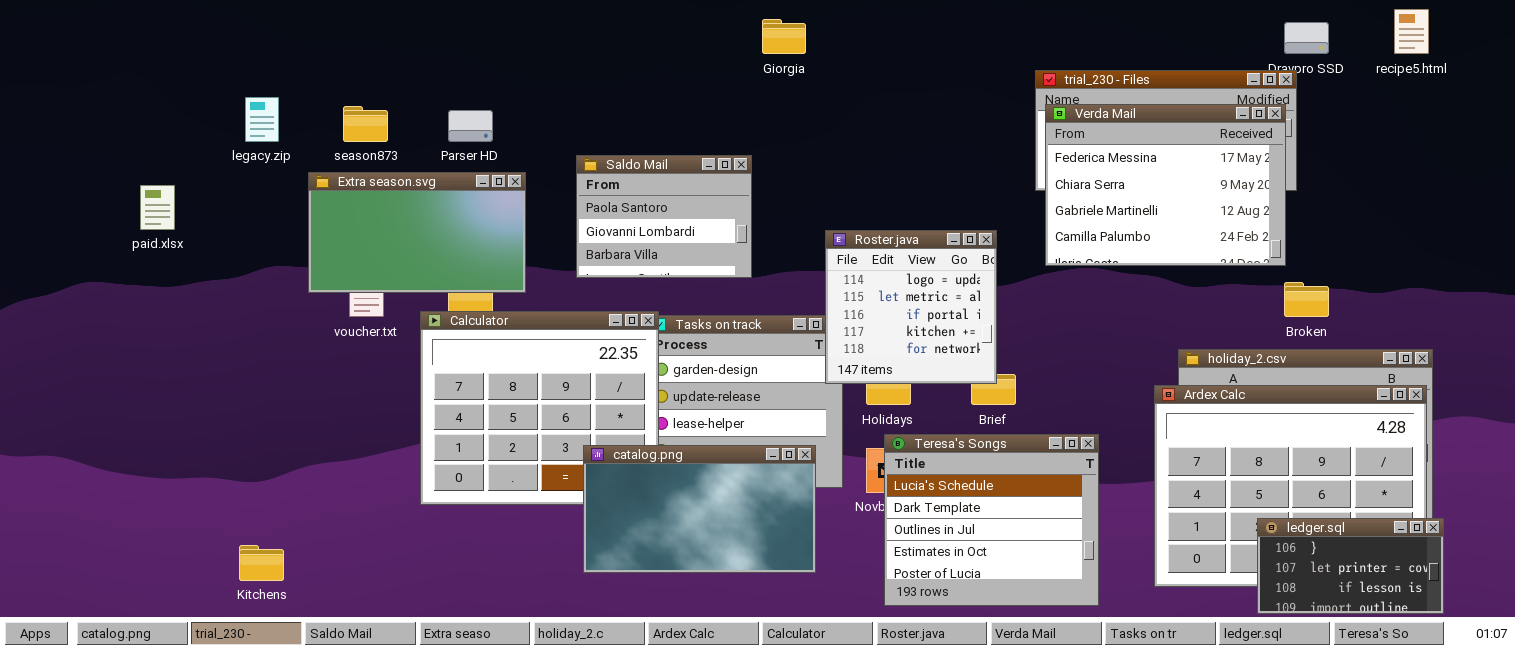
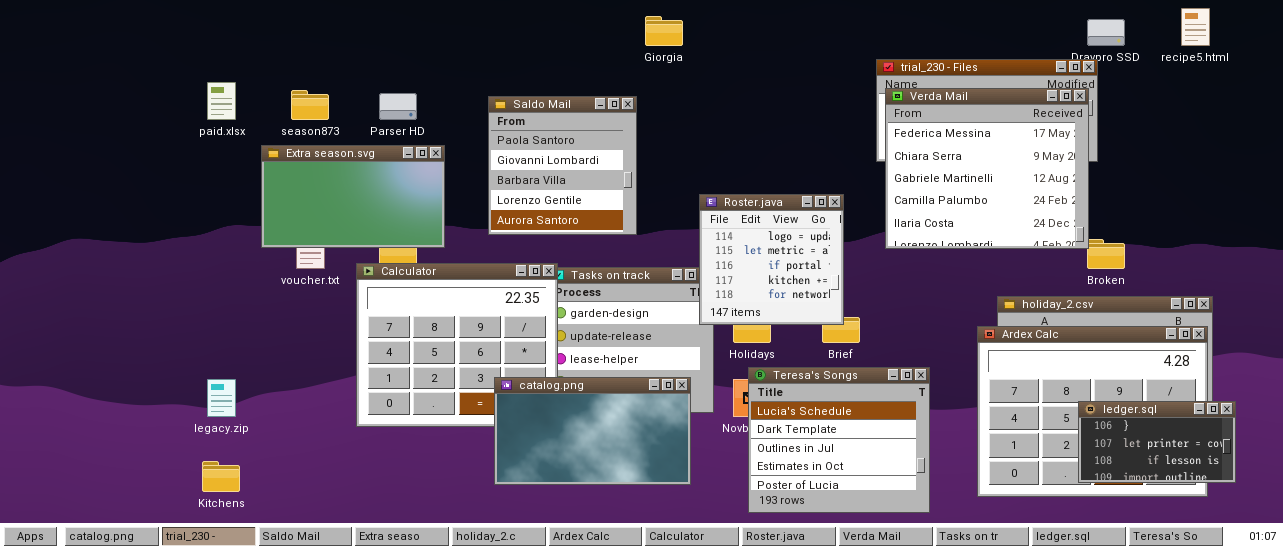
legacy.zip: [245,97,279,142] -> [207,379,236,417], moved
Verda Mail: [1045,104,1286,266] -> [885,88,1089,249], resized
Saldo Mail: [576,155,752,278] -> [488,96,637,235], resized
paid.xlsx: [140,185,175,230] -> [207,82,236,120], moved
ledger.sql: [1257,518,1444,614] -> [1078,401,1236,483], moved

